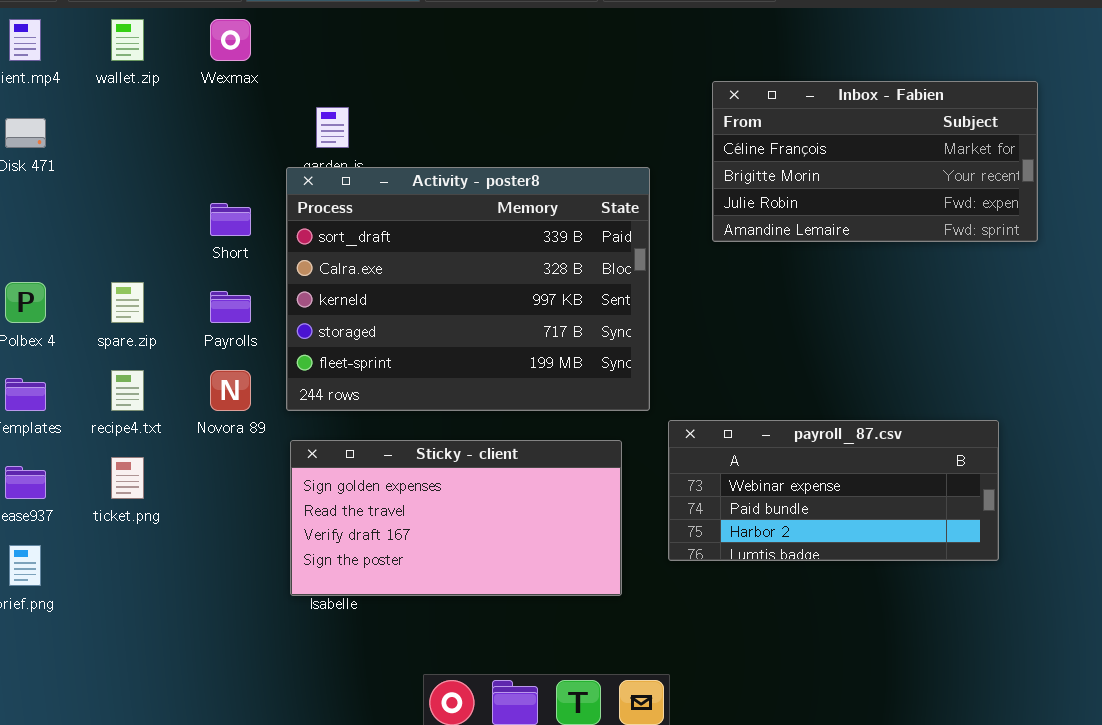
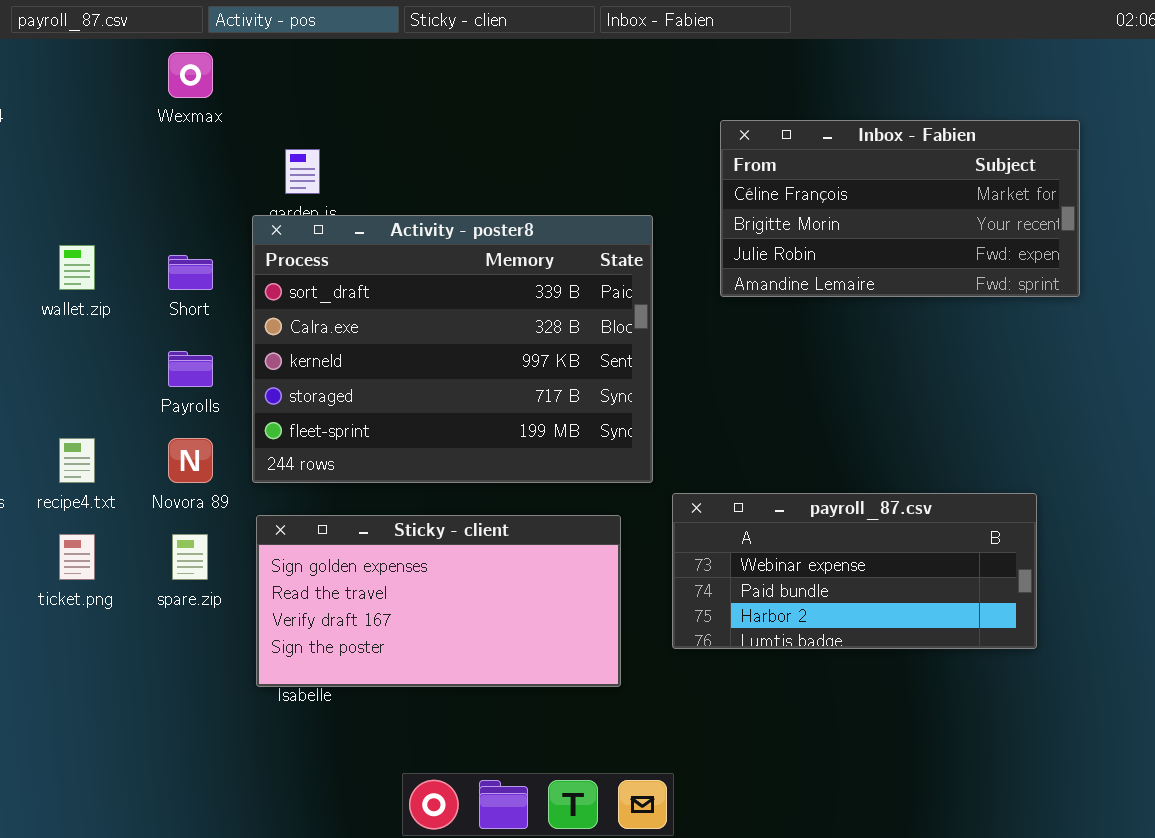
wallet.zip: [111,19,144,61] -> [59,245,95,290], moved
spare.zip: [111,282,144,323] -> [172,534,208,580], moved

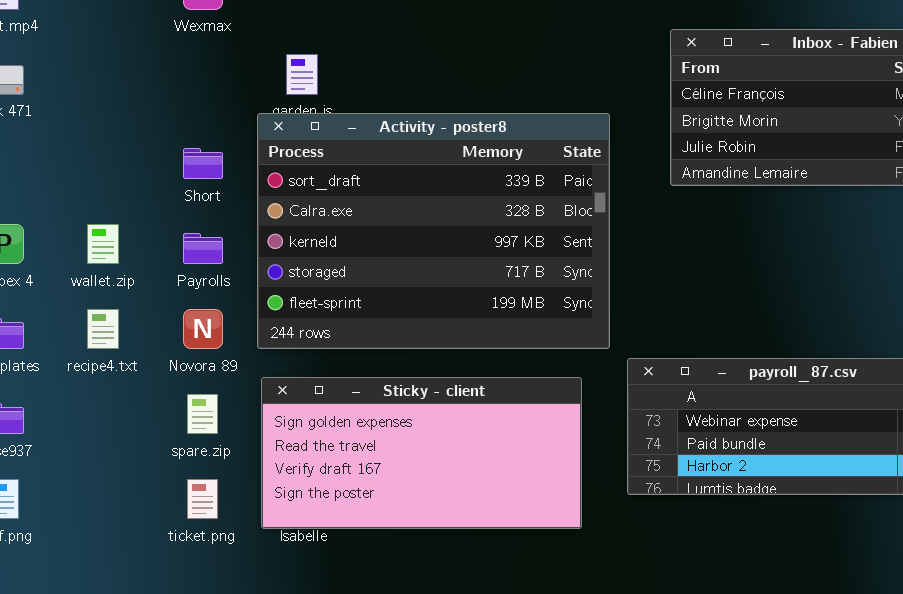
wallet.zip: [59,245,95,290] -> [87,224,119,264], moved
ticket.png: [59,534,95,580] -> [187,479,218,519], moved

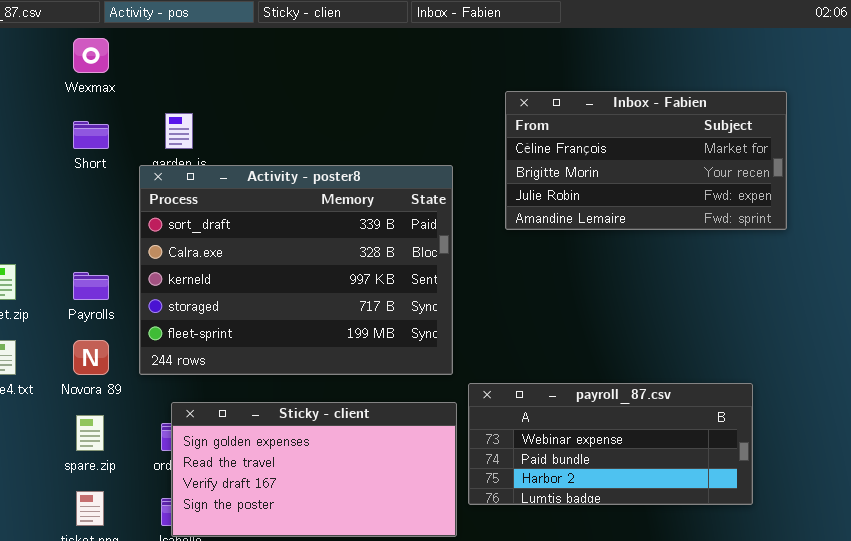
Short: [183,148,223,179] -> [73,121,109,149], moved
Sticky - client: [261,377,582,529] -> [171,402,457,537], moved

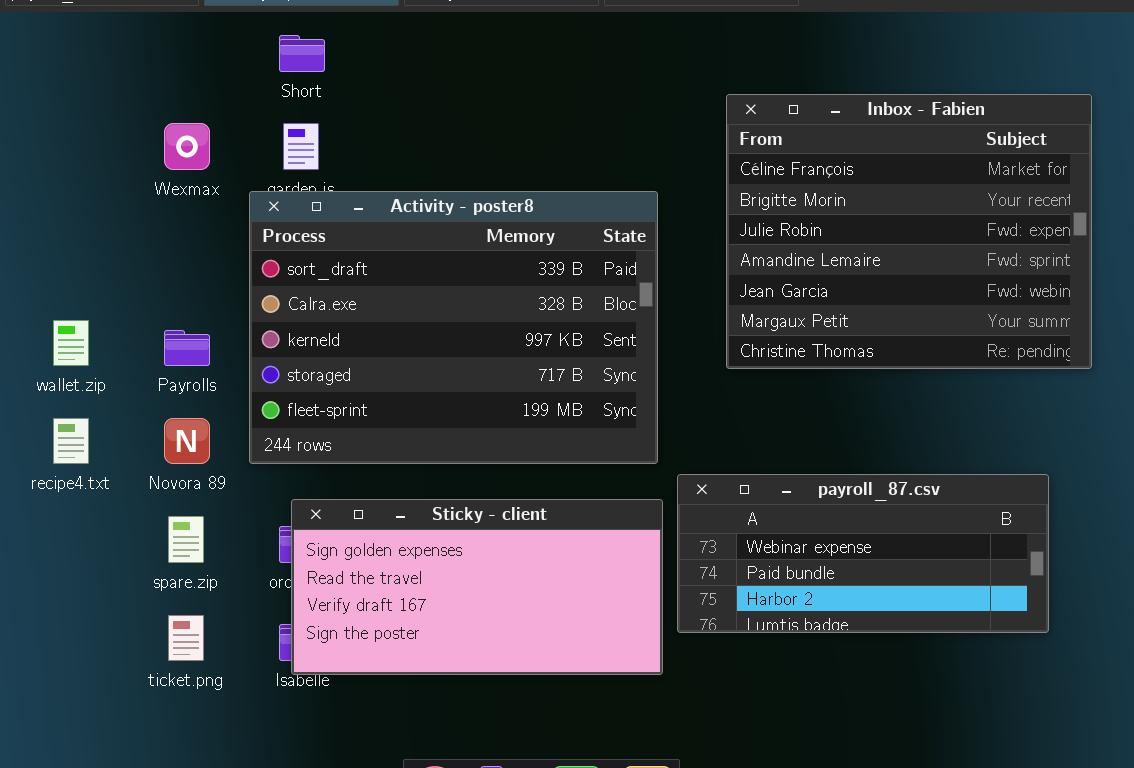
Wexmax: [73,38,109,73] -> [164,123,210,170], moved
Inbox - Fabien: [505,91,787,230] -> [726,94,1092,369], resized
Short: [73,121,109,149] -> [279,35,325,72], moved

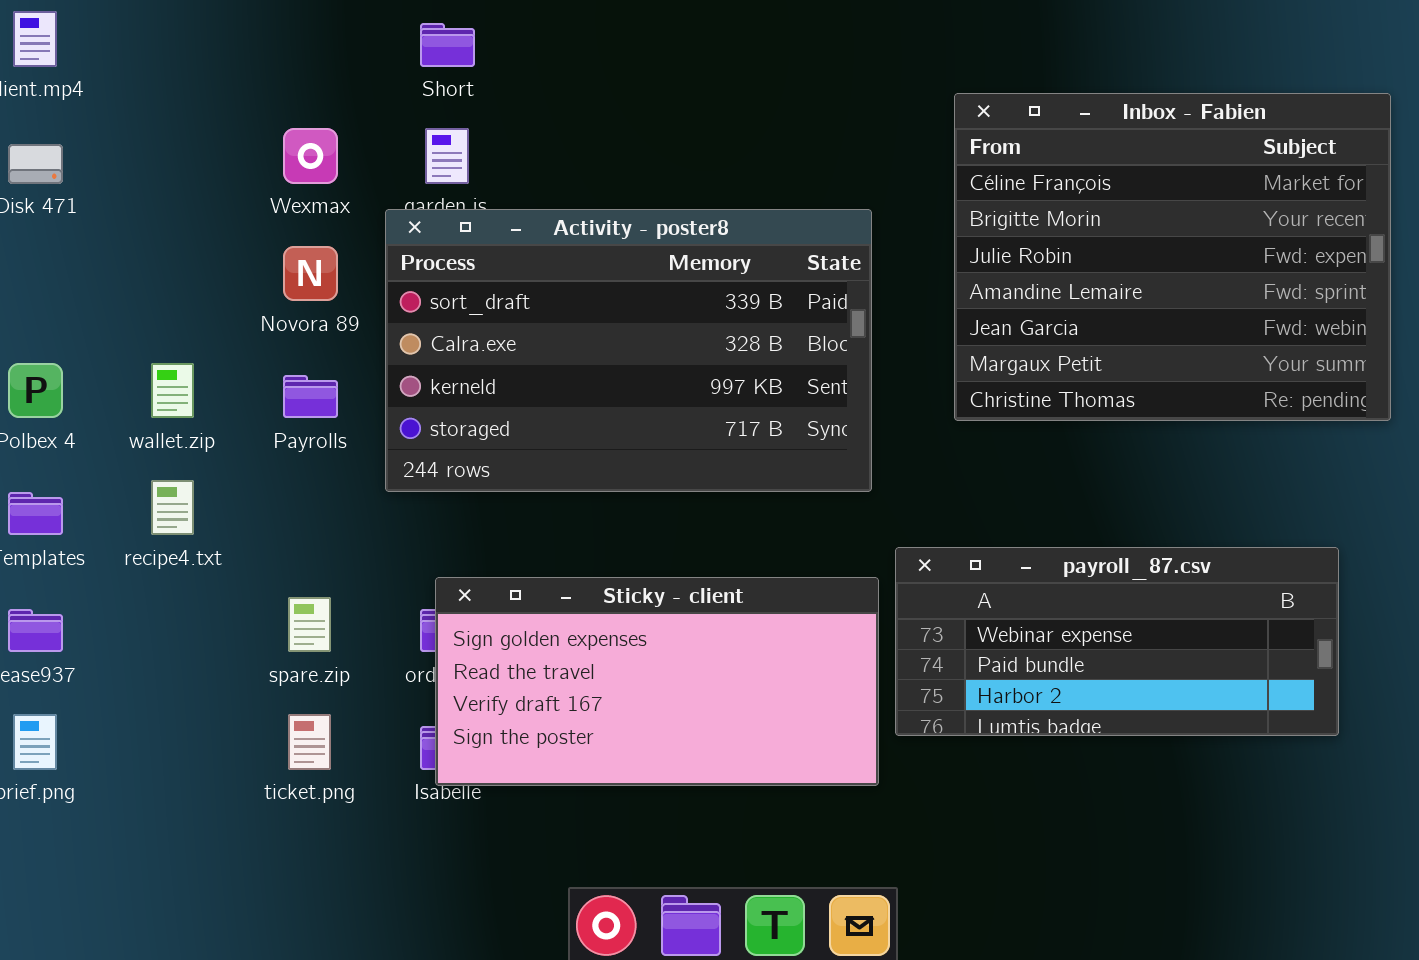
Activity - poster8: [249,191,658,464] -> [385,209,872,492], resized
Novora 89: [164,418,210,464] -> [283,246,338,301], moved

